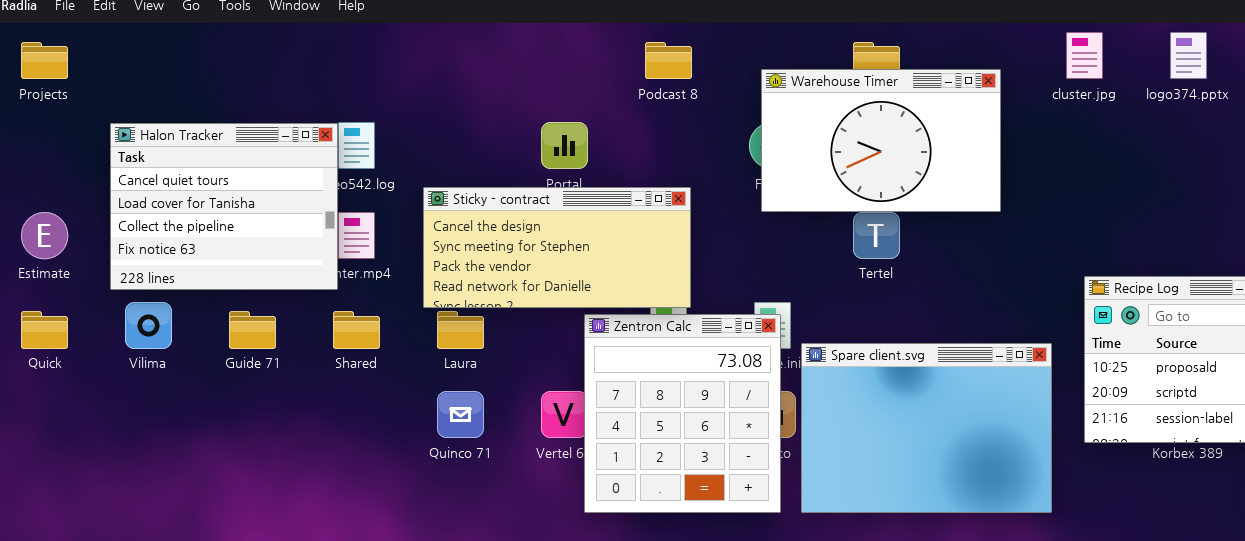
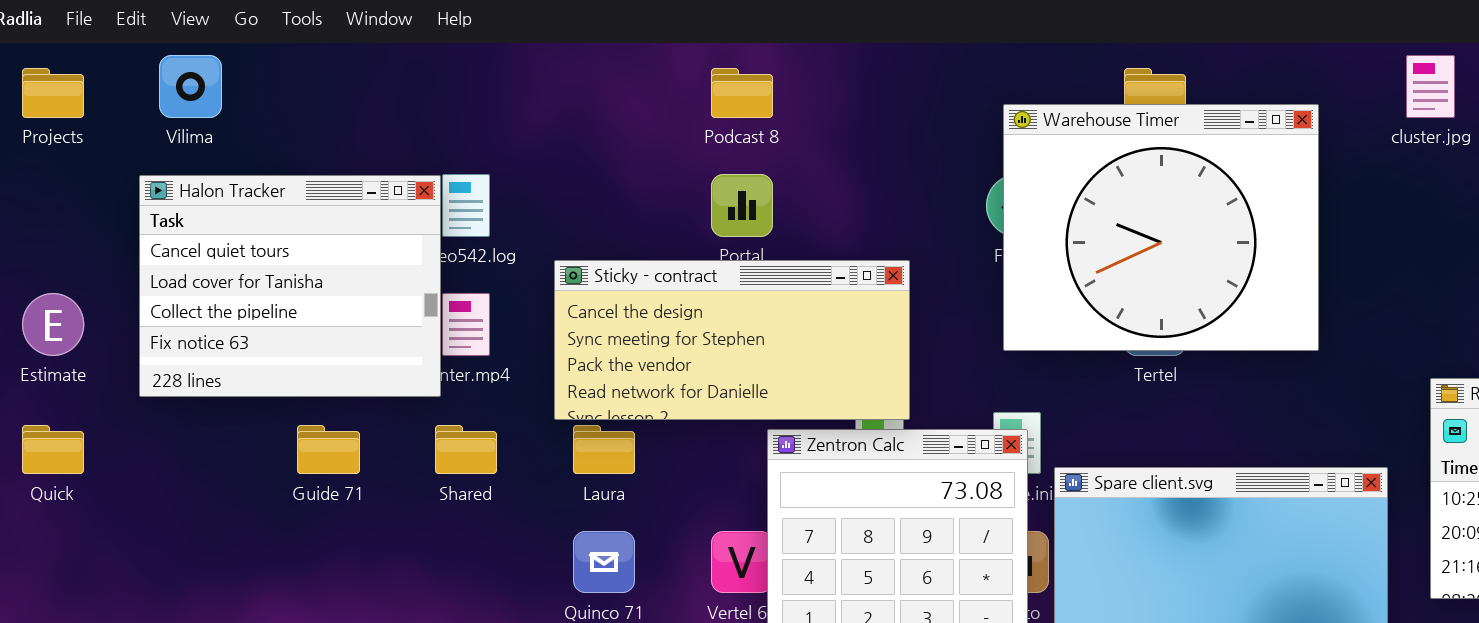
Podcast 8: [645,42,692,79] -> [711,68,773,118], moved
Warehouse Timer: [761,69,1001,212] -> [1003,104,1319,351], resized
Vilima: [125,302,172,349] -> [159,55,222,118], moved

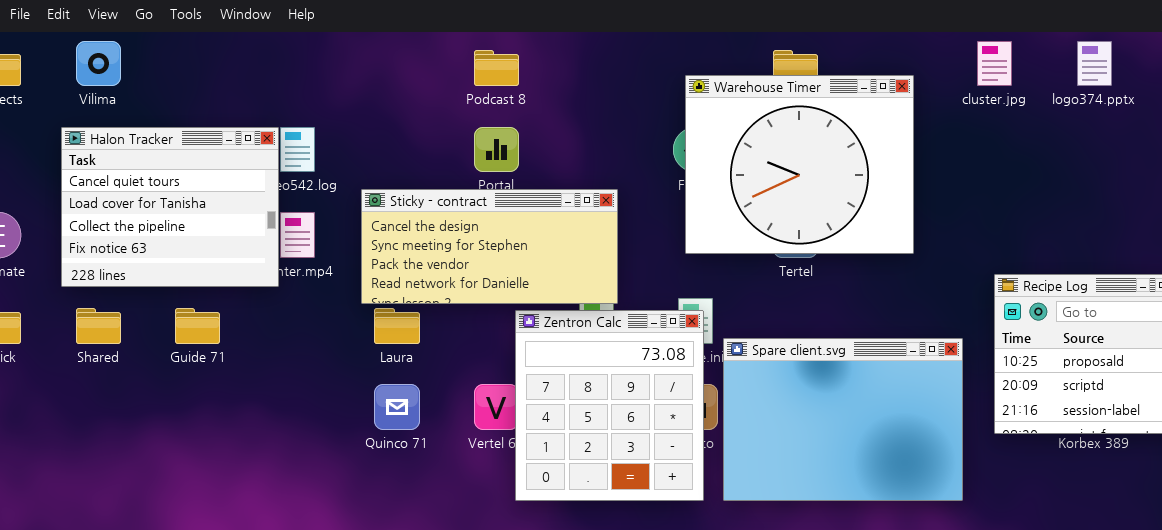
Shared: [435,425,497,474] -> [76,308,121,344], moved

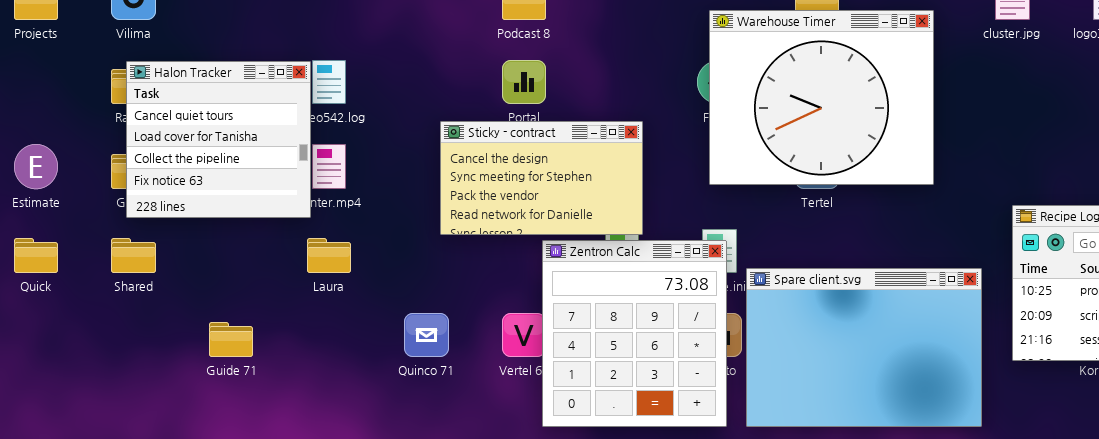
Halon Tracker: [61,127,279,287] -> [126,61,311,218], resized
Sticky - contract: [361,189,618,304] -> [440,121,643,235], resized
Guide 71: [175,308,220,344] -> [209,322,253,357], moved
Laura: [374,308,420,344] -> [307,238,351,273], moved

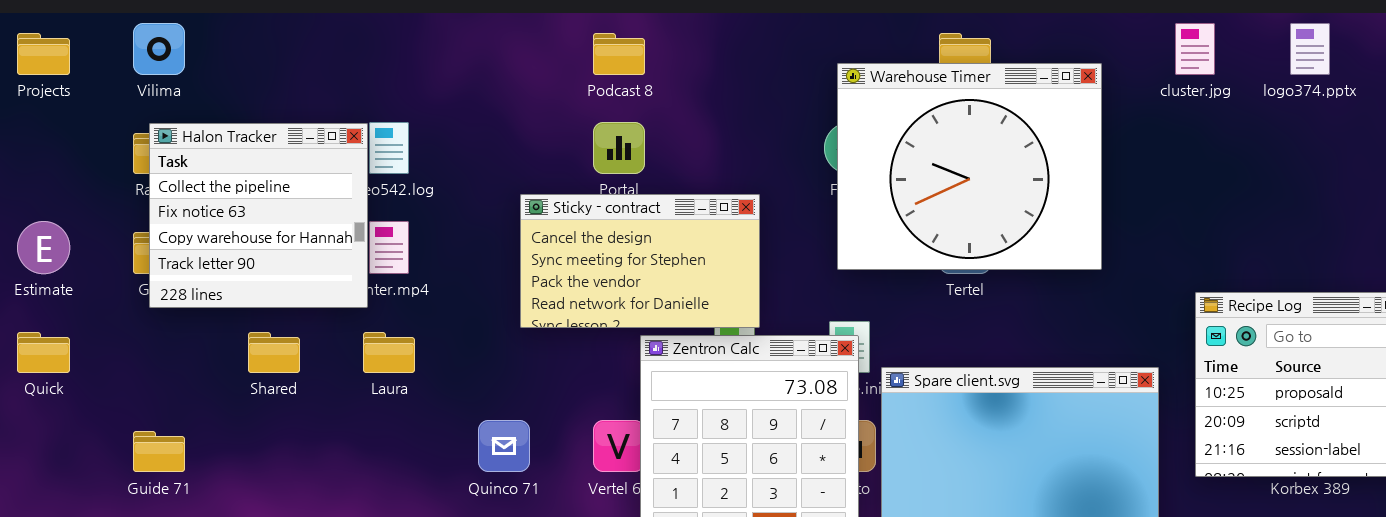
Halon Tracker: [126,61,311,218] -> [149,123,368,308], scrolled down 2 rows
Shared: [111,238,156,273] -> [248,332,300,373], moved
Guide 71: [209,322,253,357] -> [133,431,185,472], moved

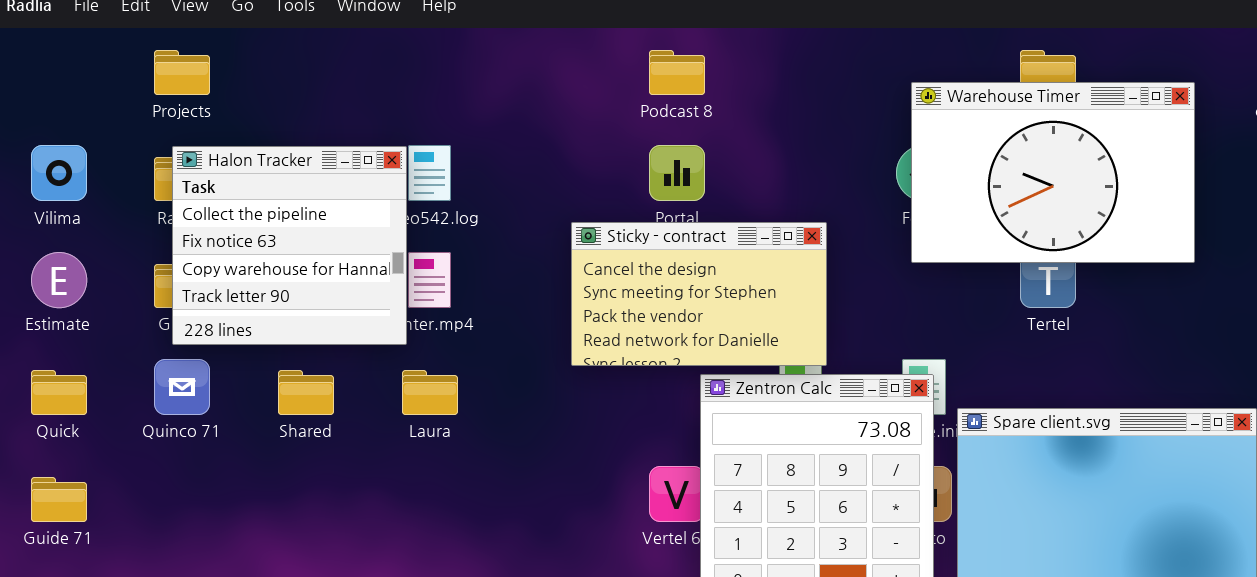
Vilima: [133,23,185,75] -> [31,145,87,201], moved
Projects: [17,33,70,75] -> [154,50,210,95], moved
Warehouse Timer: [837,63,1102,270] -> [911,82,1195,263], resized
Quinco 71: [478,420,530,472] -> [154,359,210,415], moved
Guide 71: [133,431,185,472] -> [31,477,87,522], moved

